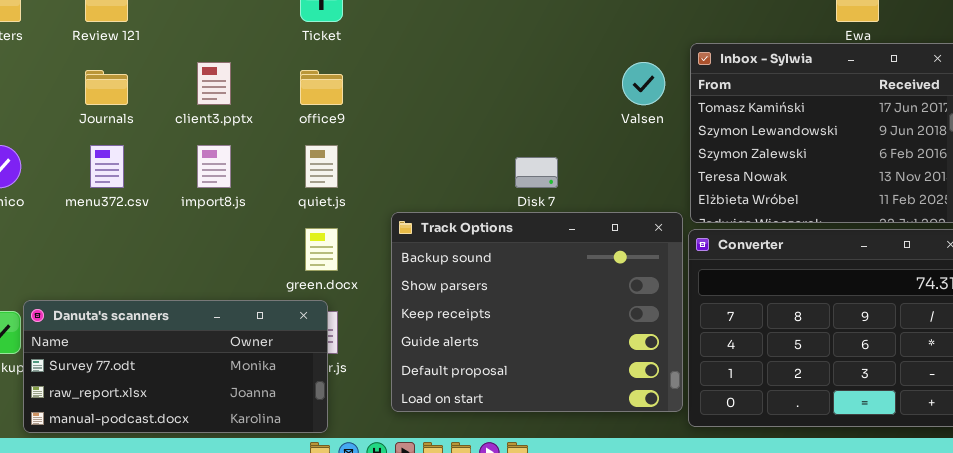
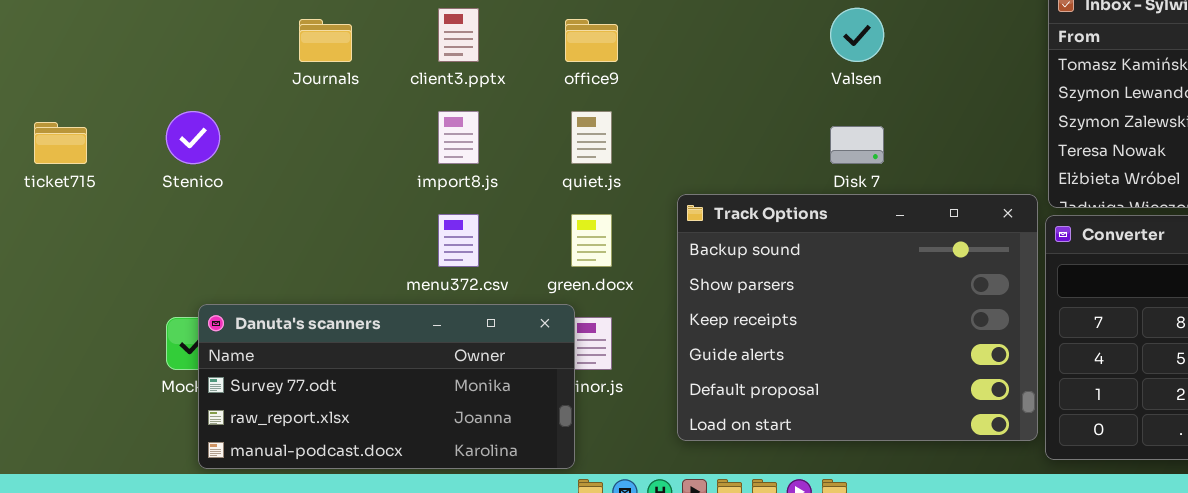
Valsen: [622,62,665,105] -> [830,8,884,62], moved
menu372.csv: [90,145,124,188] -> [438,214,479,267], moved
Danuta's scanners: [23,300,328,433] -> [198,304,575,469], moved

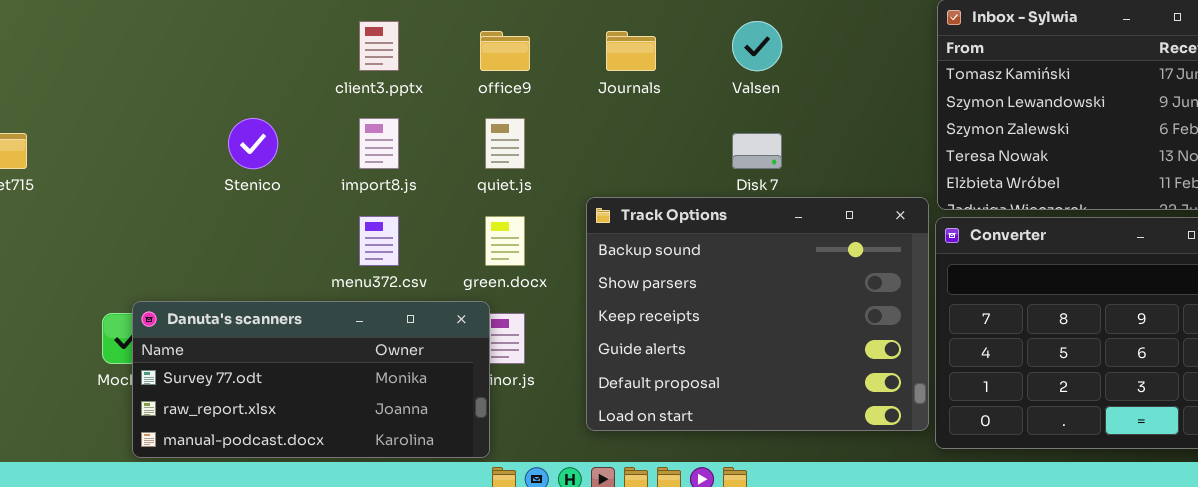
Journals: [299,19,352,62] -> [606,31,656,71], moved
Stenico: [166,111,220,164] -> [228,118,278,169], moved

